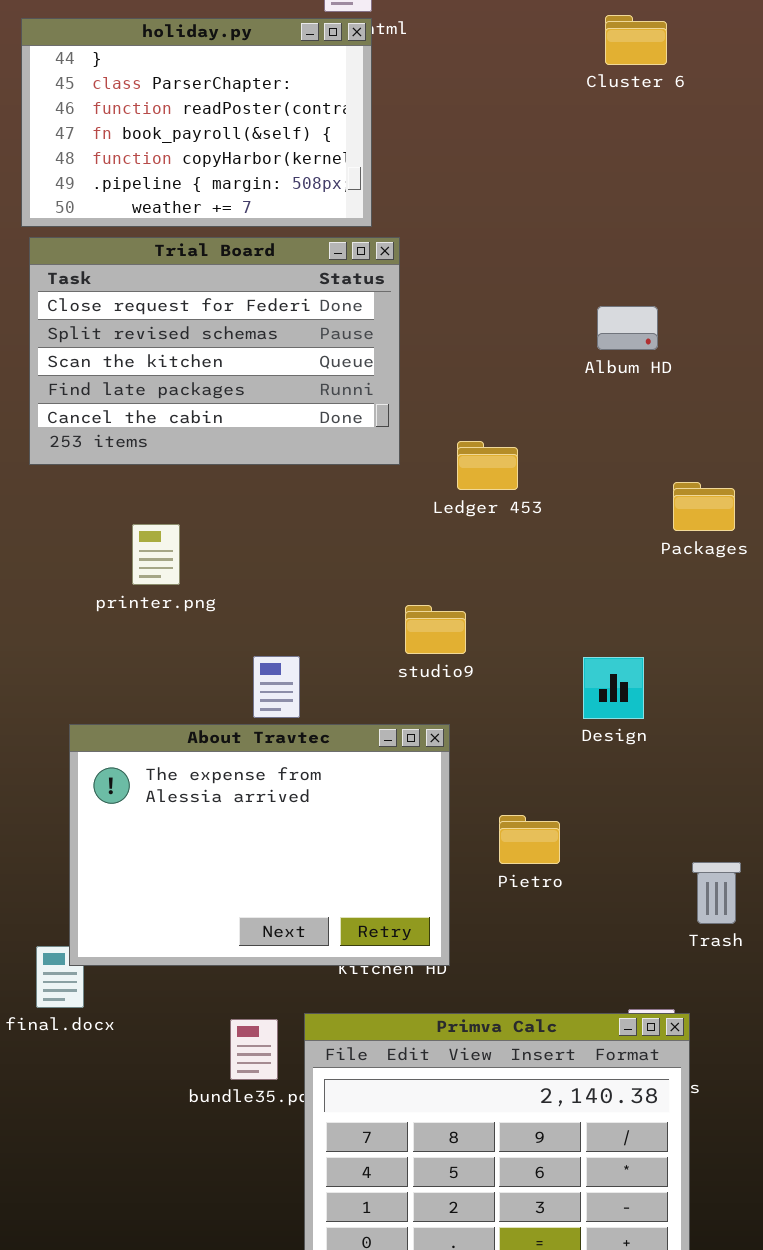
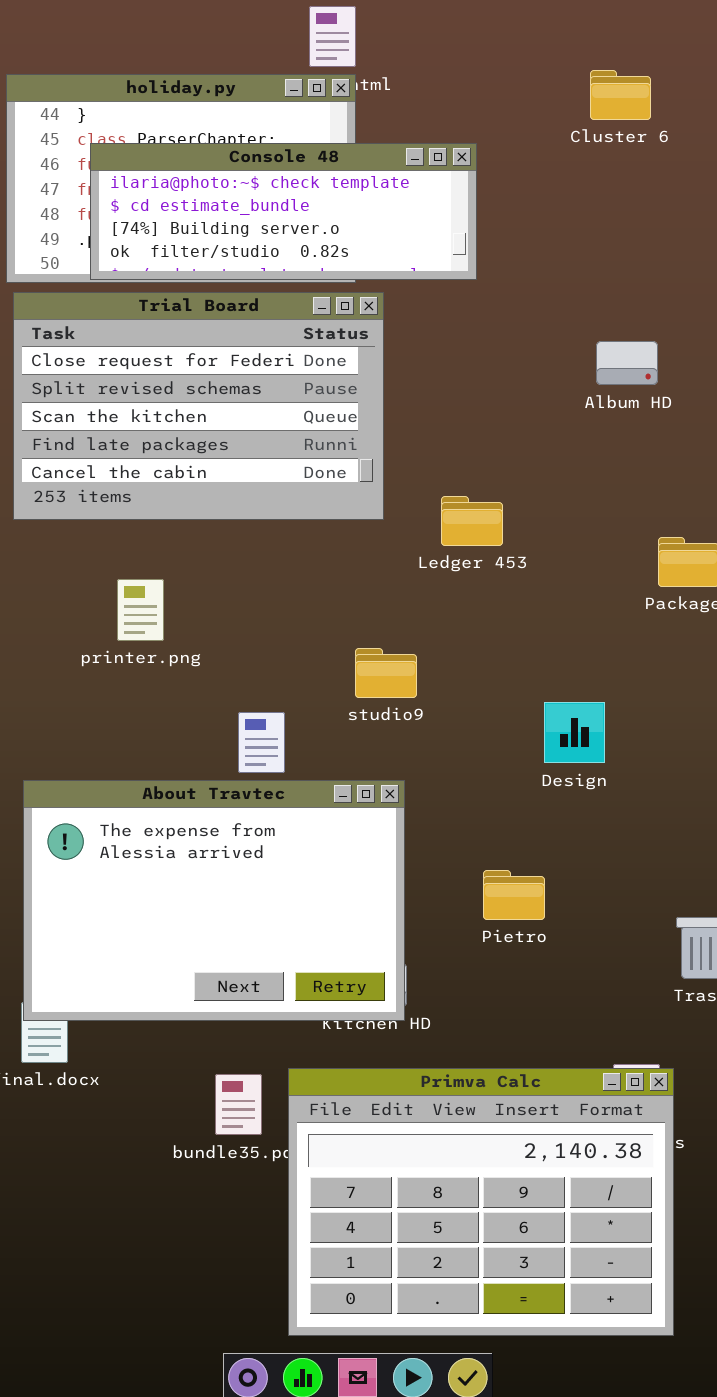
Console 48: none -> [90,143,477,280], opened
Album HD: [597,306,658,350] -> [596,341,658,385], moved
studio9: [405,605,466,654] -> [355,648,417,698], moved
Design: [583,657,644,719] -> [544,702,605,763], moved
About Travtec: [69,724,450,966] -> [23,780,405,1021], moved

